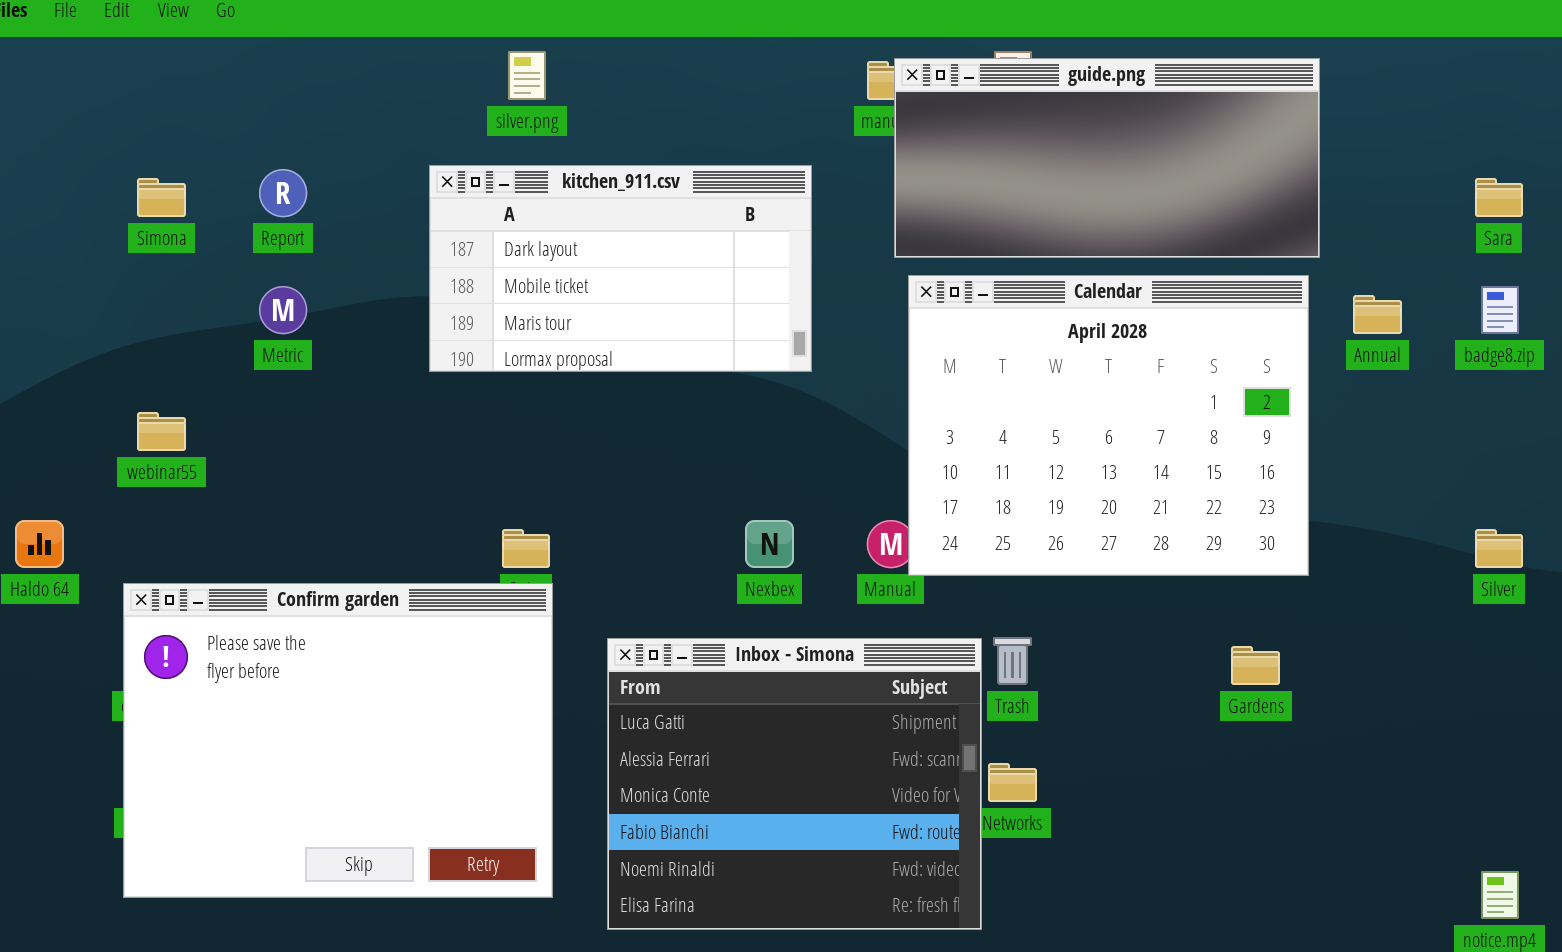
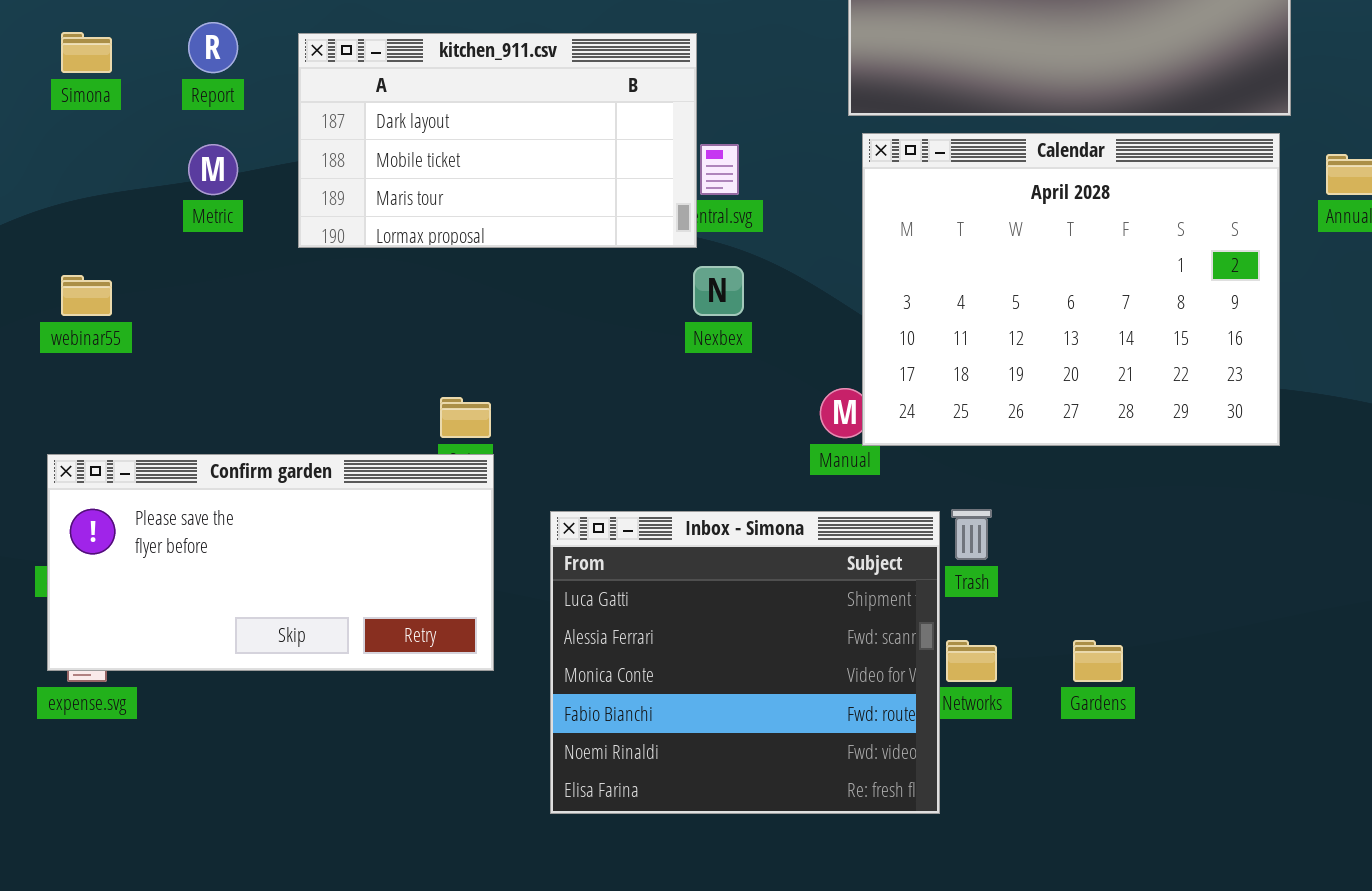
kitchen_911.csv: [429,165,812,372] -> [298,33,697,248], moved
Nexbex: [745,520,794,568] -> [693,266,744,316], moved
Confirm garden: [123,583,553,898] -> [47,454,494,671], resized
Gardens: [1231,646,1280,685] -> [1073,640,1123,682], moved

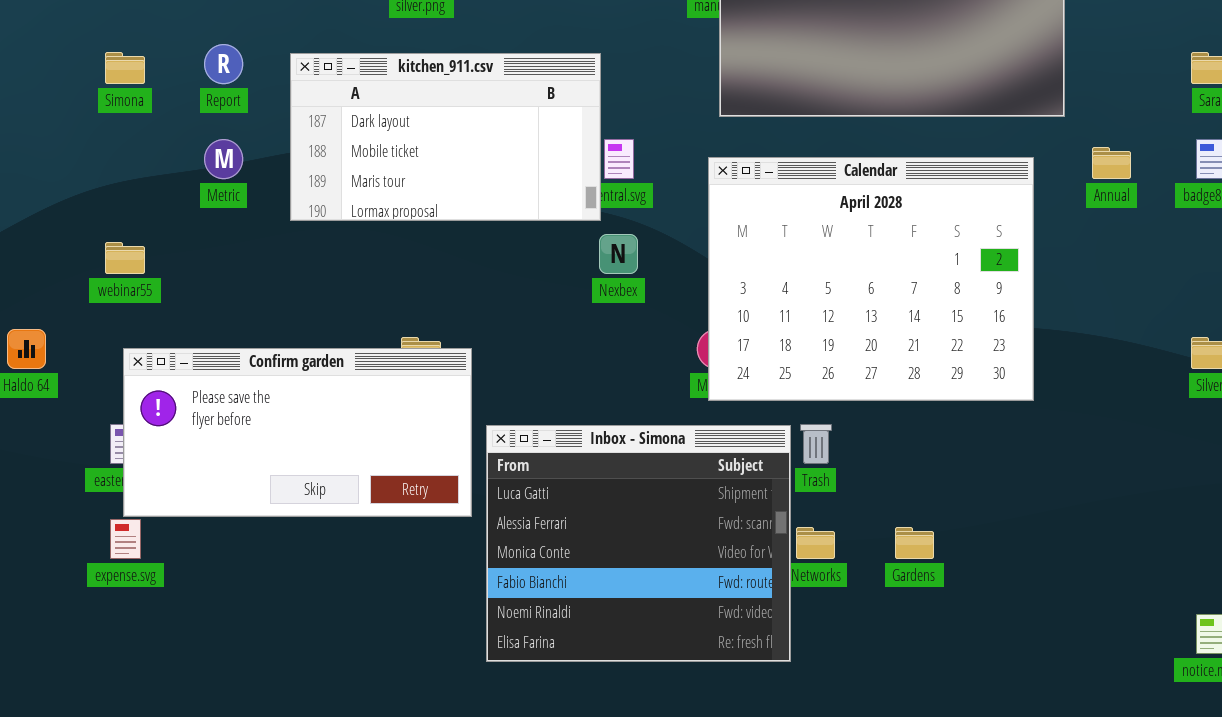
Calendar: [862,133,1280,446] -> [708,157,1034,401], moved
Confirm garden: [47,454,494,671] -> [123,348,472,517], moved

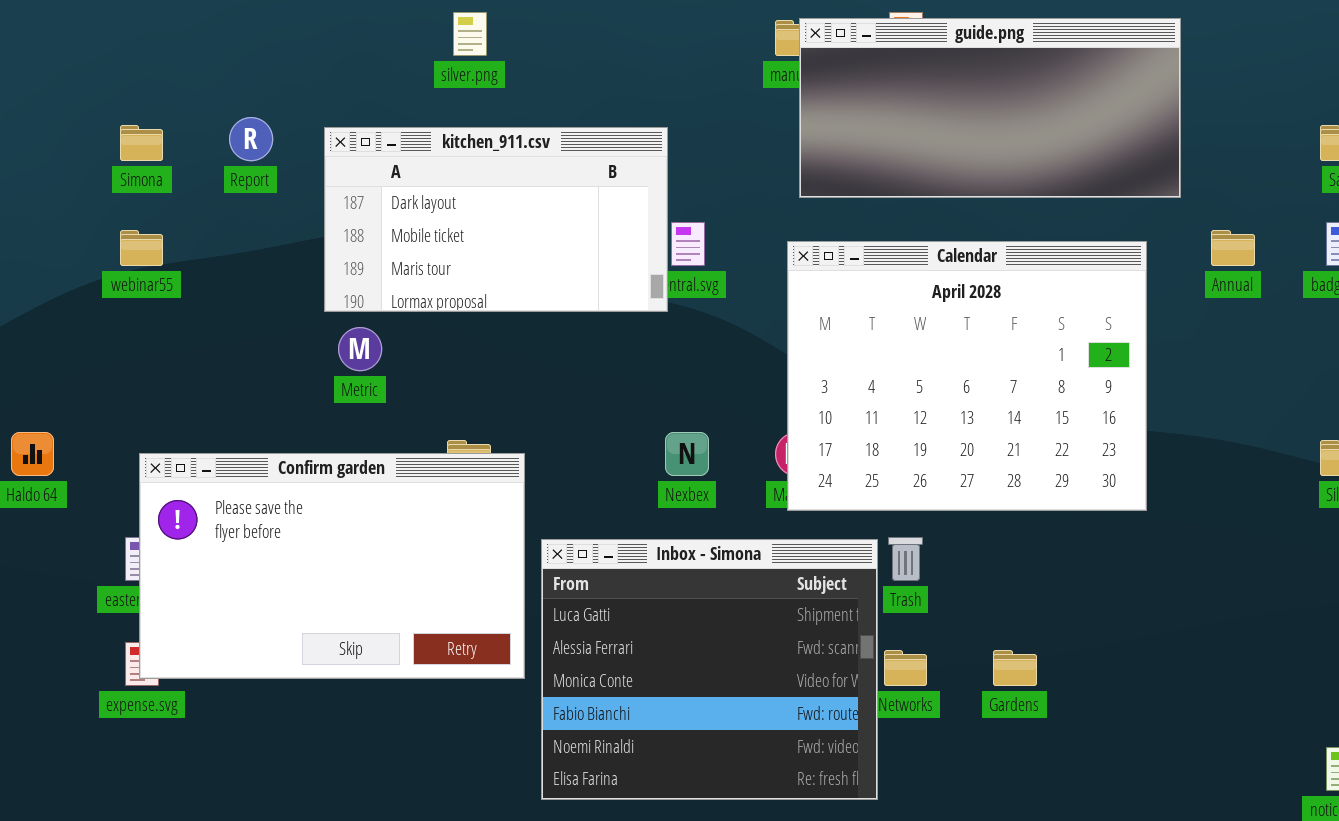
Metric: [204,139,243,179] -> [338,327,382,371], moved
Nexbex: [599,234,638,274] -> [665,432,709,476], moved
webinar55: [105,242,145,274] -> [120,230,163,266], moved
Confirm garden: [123,348,472,517] -> [139,453,525,679], resized

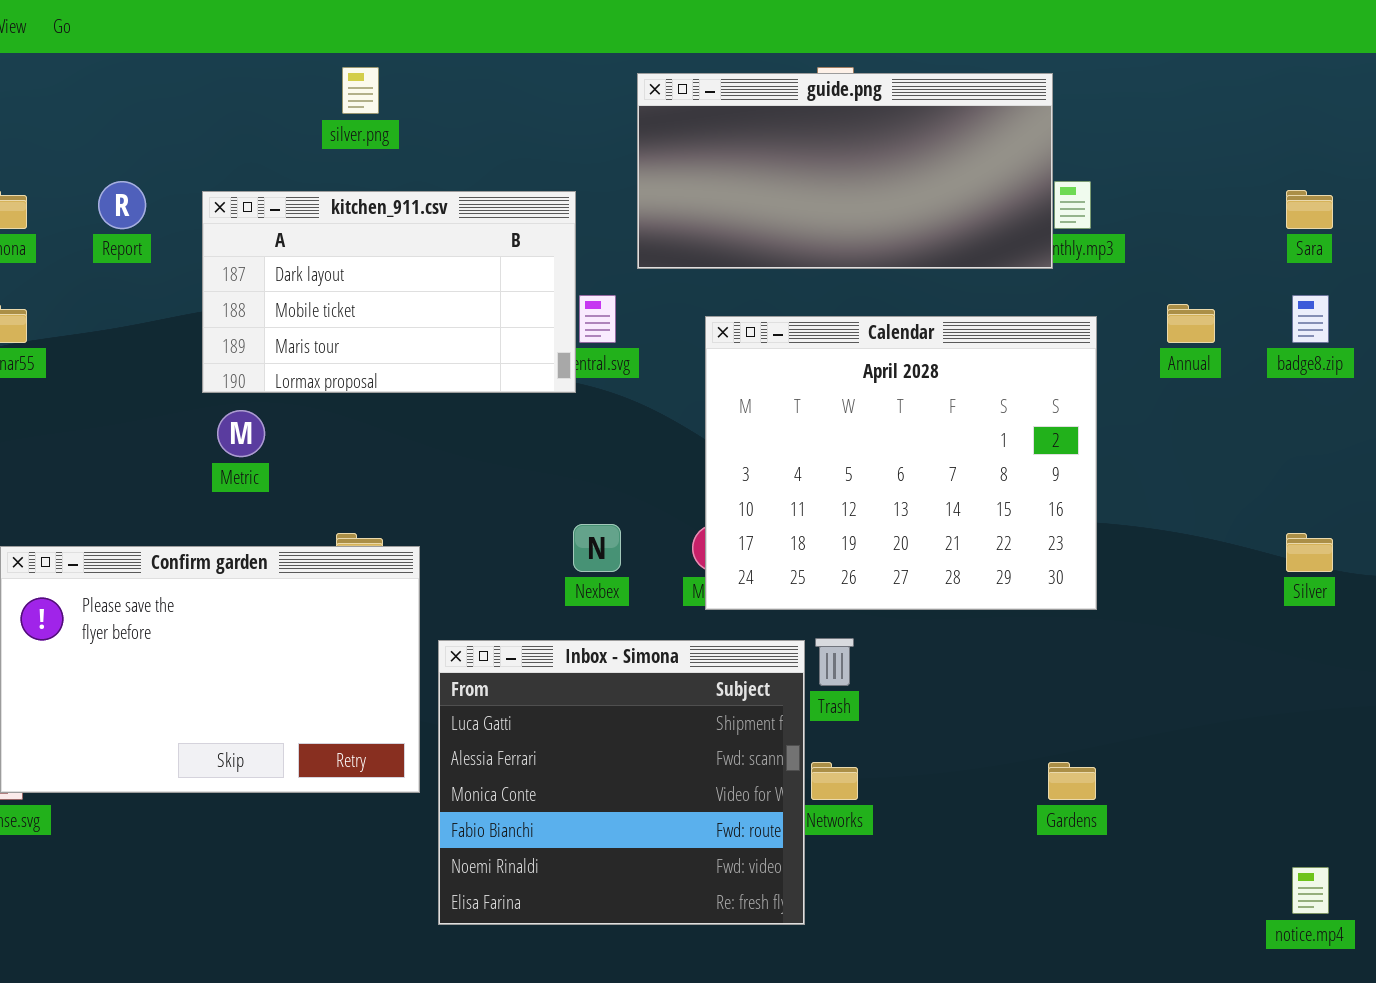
guide.png: [799,18,1181,198] -> [637,73,1053,269], moved
Gardens: [993,650,1037,686] -> [1048,762,1096,800], moved

